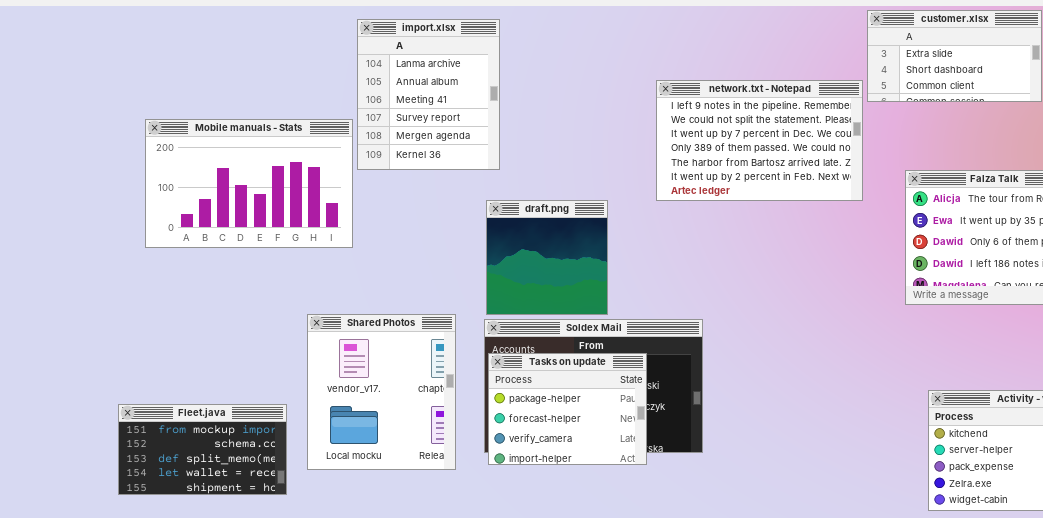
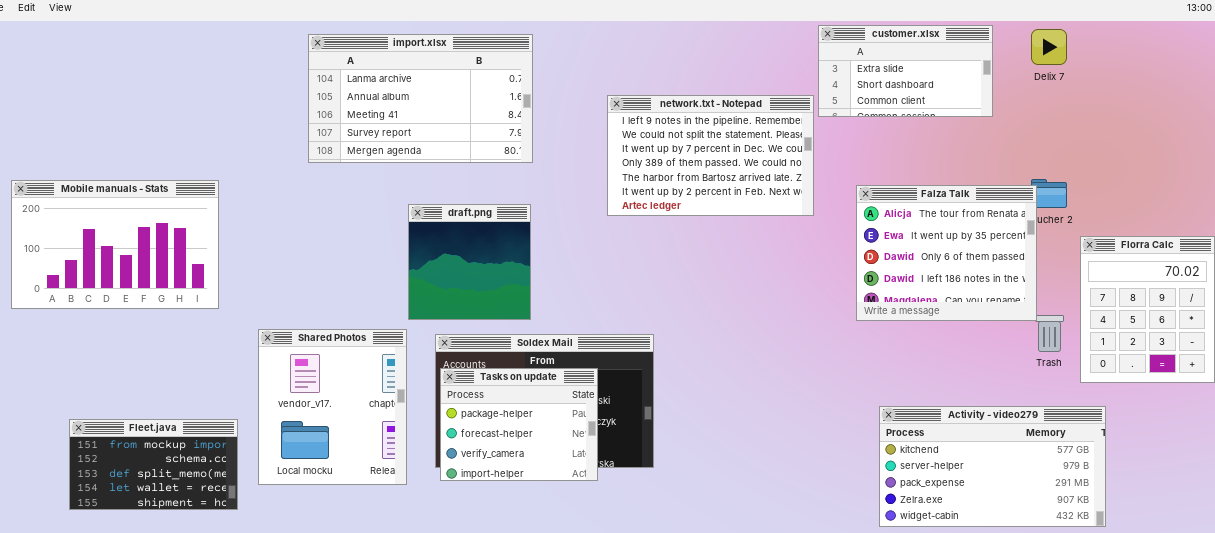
import.xlsx: [357,19,500,170] -> [308,34,533,163], resized
Mobile manuals - Stats: [145,119,353,248] -> [11,180,219,309], moved
draft.png: [486,200,608,315] -> [408,204,531,320], moved

